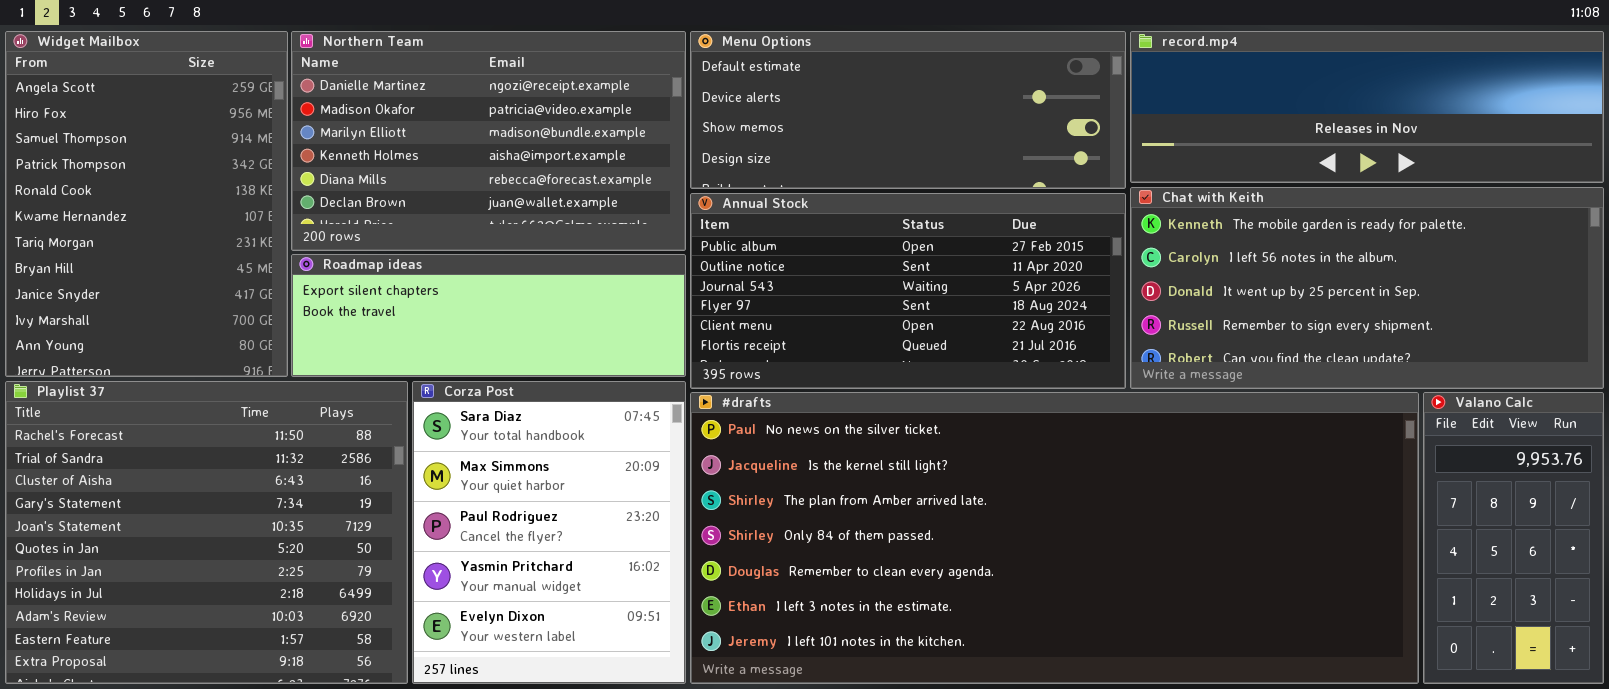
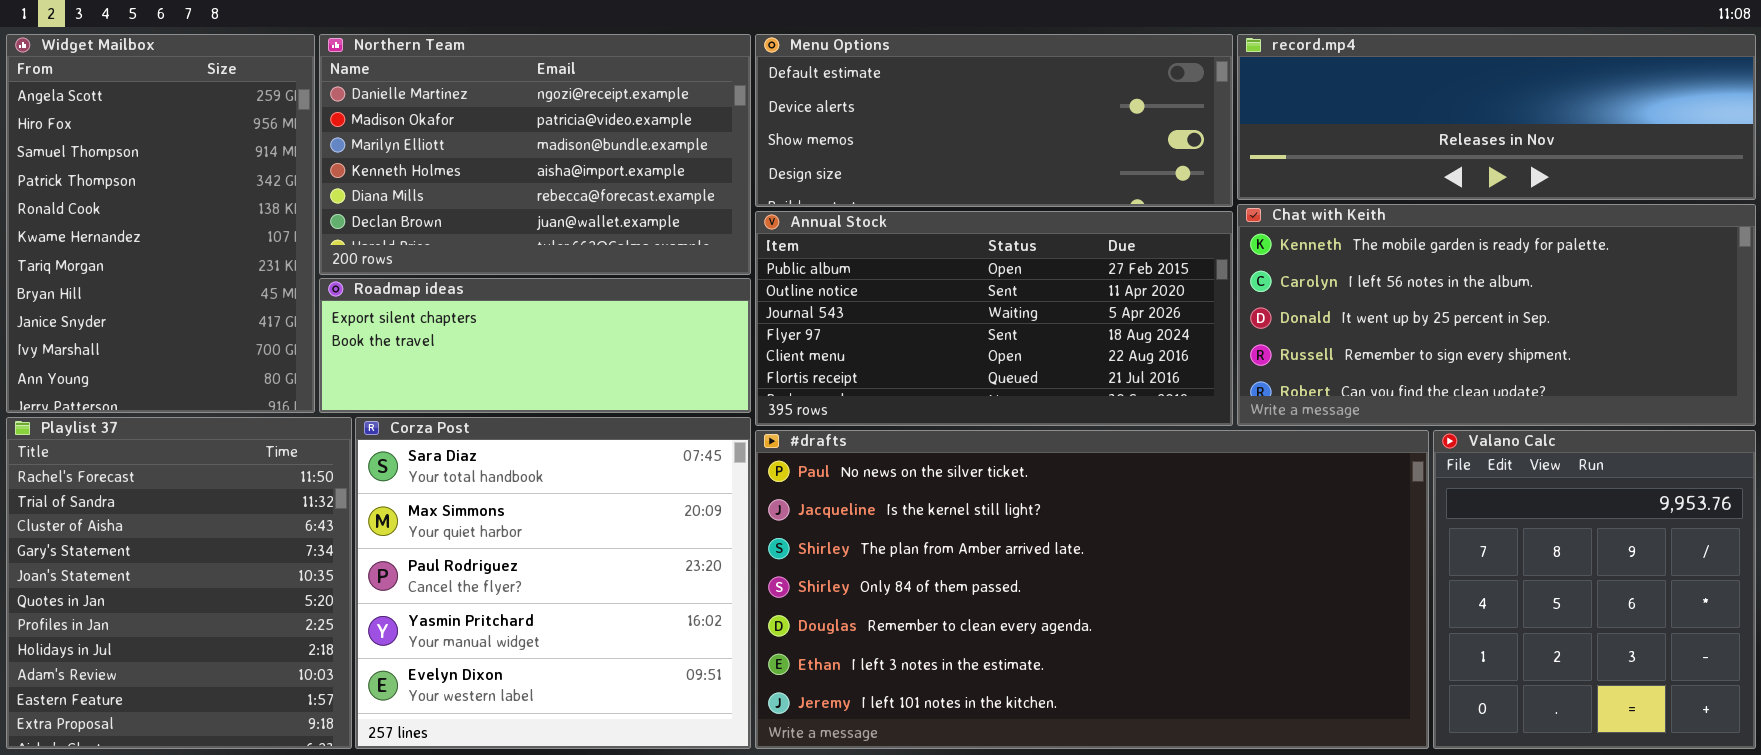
Playlist 37: [5,381,408,684] -> [6,417,352,749], resized
Corza Post: [412,381,686,684] -> [355,417,751,749], resized
#drafts: [690,392,1419,684] -> [755,430,1429,749], resized
Valano Calc: [1423,392,1604,684] -> [1433,430,1756,749], resized

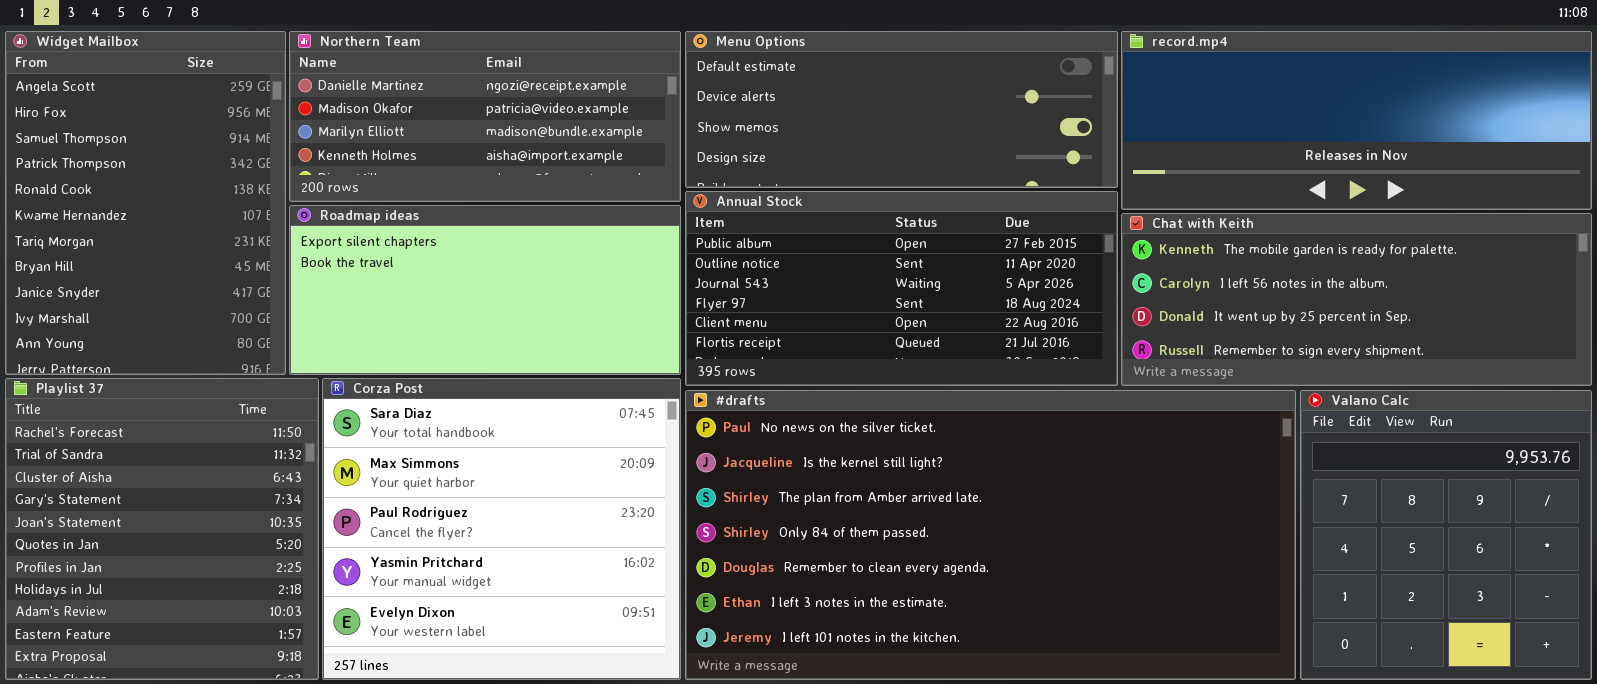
Northern Team: [319,34,751,275] -> [289,31,681,202], resized
record.mp4: [1237,34,1756,200] -> [1121,31,1592,210], resized
Chat with Keith: [1237,204,1756,426] -> [1121,213,1592,386], resized
Roadmap ideas: [319,278,751,413] -> [289,205,681,375], resized

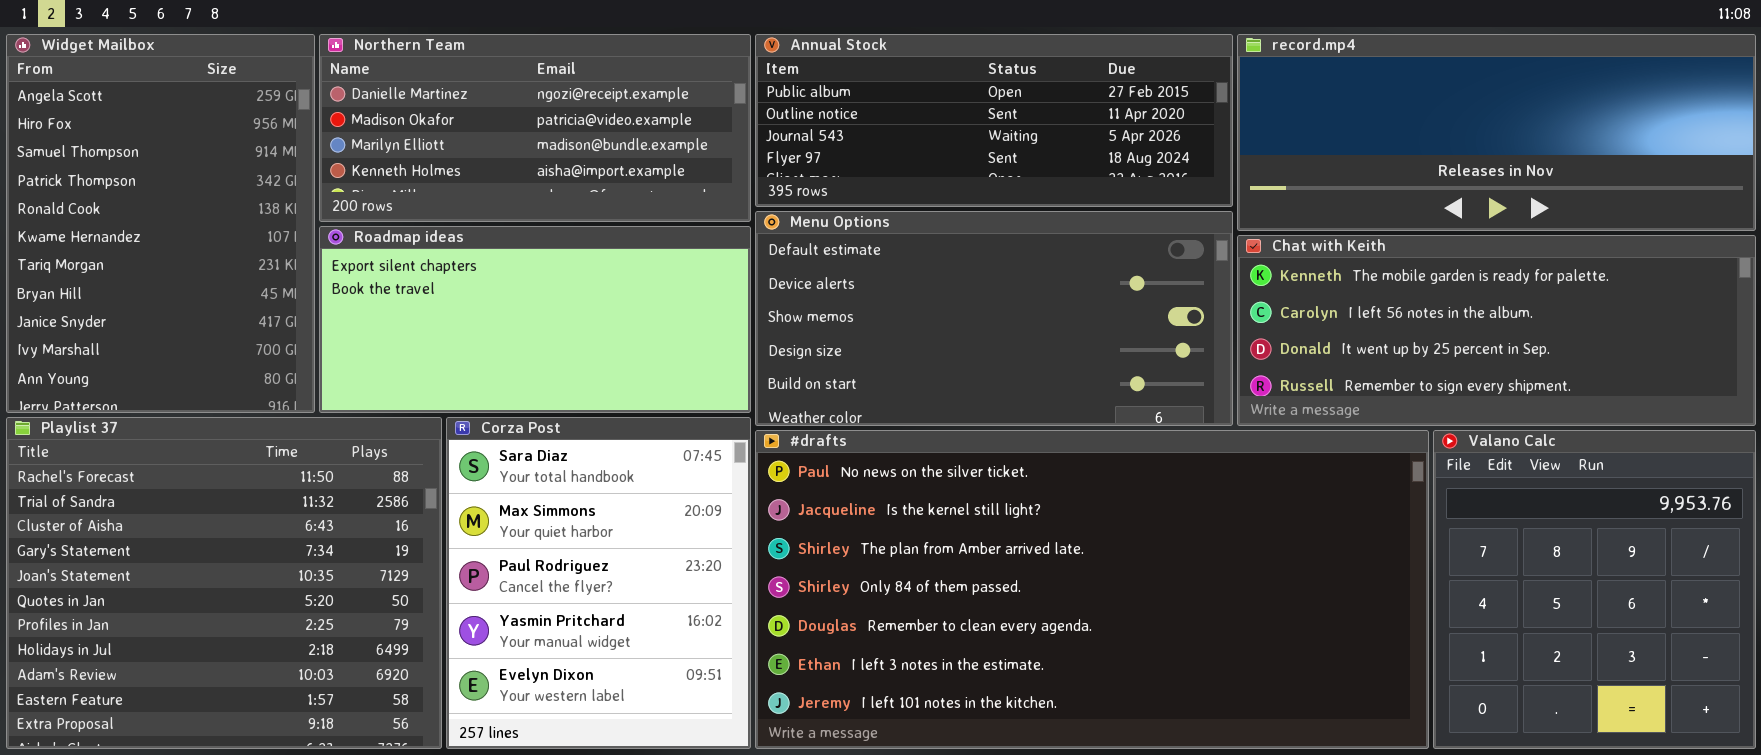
Menu Options: [685,31,1118,188] -> [755,211,1233,426], moved, resized
Annual Stock: [685,191,1118,386] -> [755,34,1233,207], moved, resized
Playlist 37: [5,378,319,680] -> [6,417,442,749], resized
Corza Post: [322,378,681,680] -> [446,417,751,749], resized

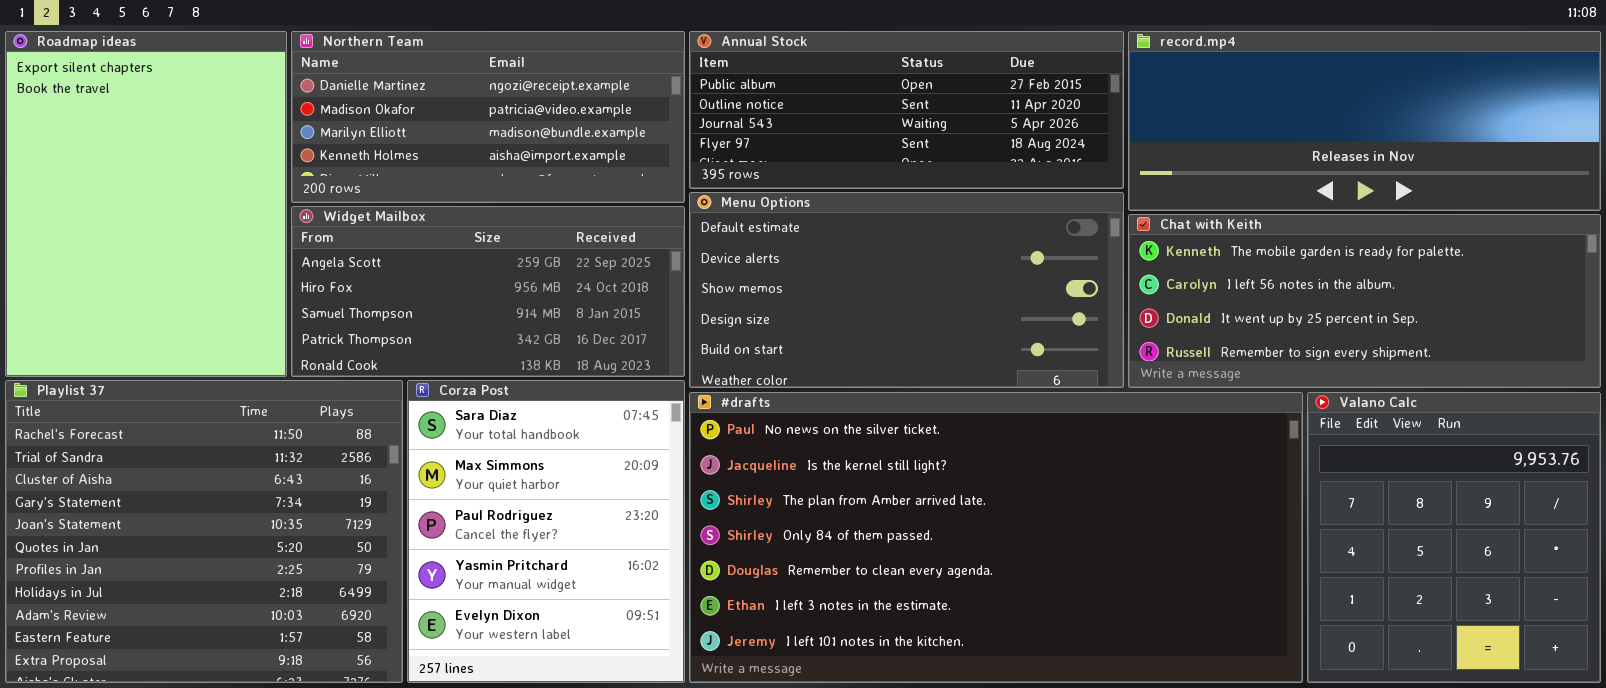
Widget Mailbox: [6,34,315,413] -> [291,206,685,377], moved, resized
Roadmap ideas: [319,226,751,413] -> [5,31,287,377], moved, resized

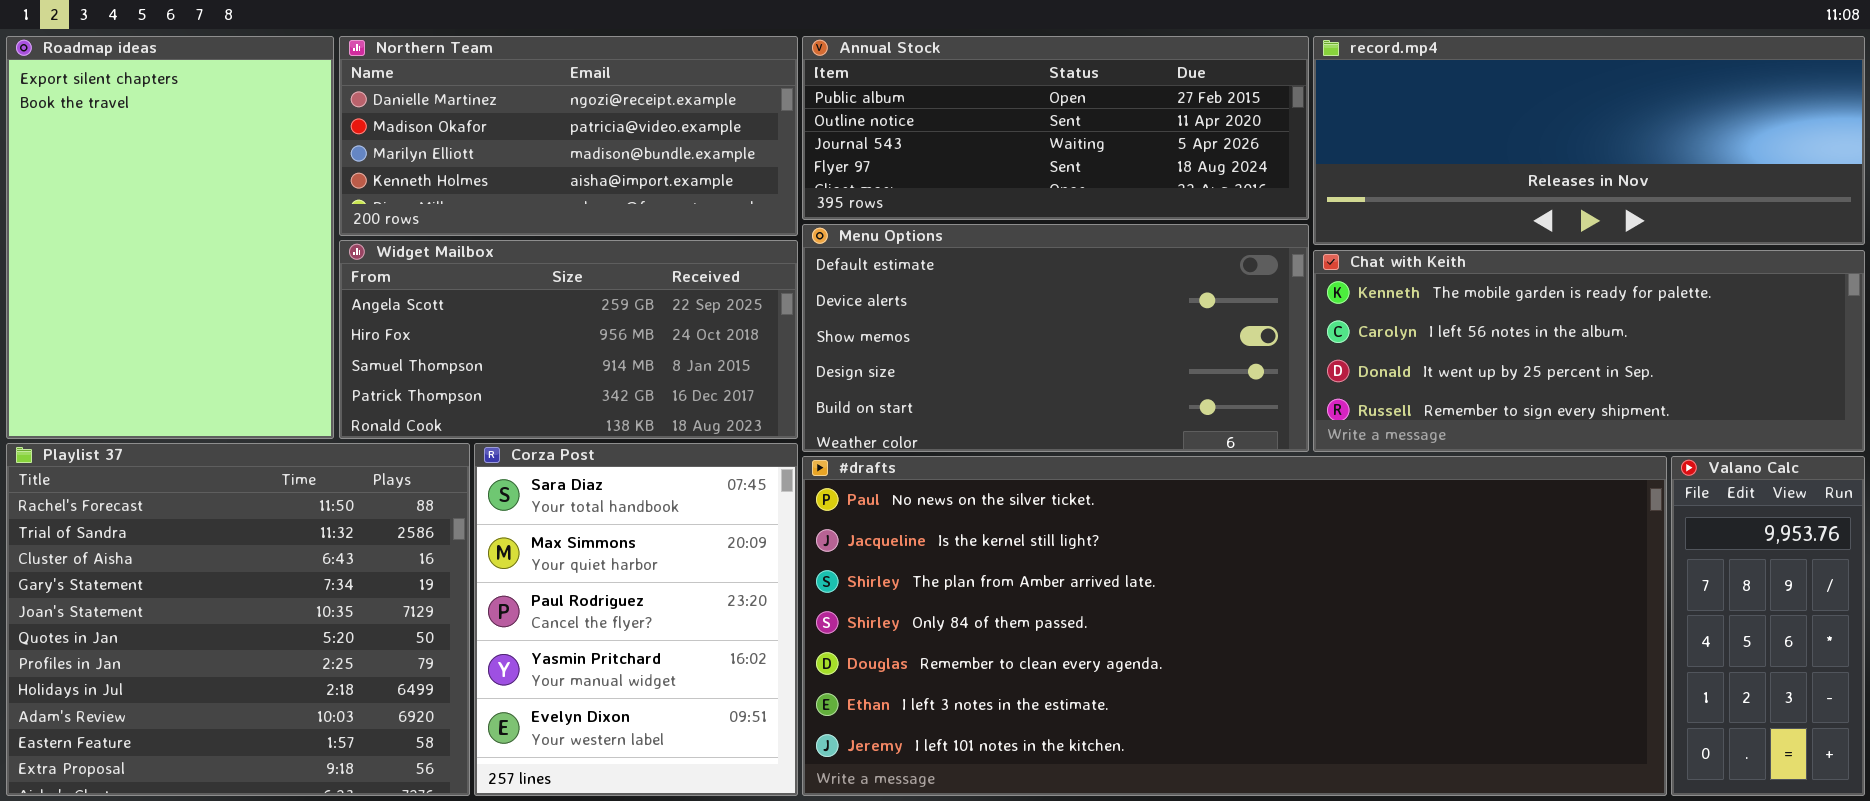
#drafts: [689,392,1303,683] -> [802,456,1667,796], resized
Valano Calc: [1307,392,1601,683] -> [1671,456,1865,796], resized

